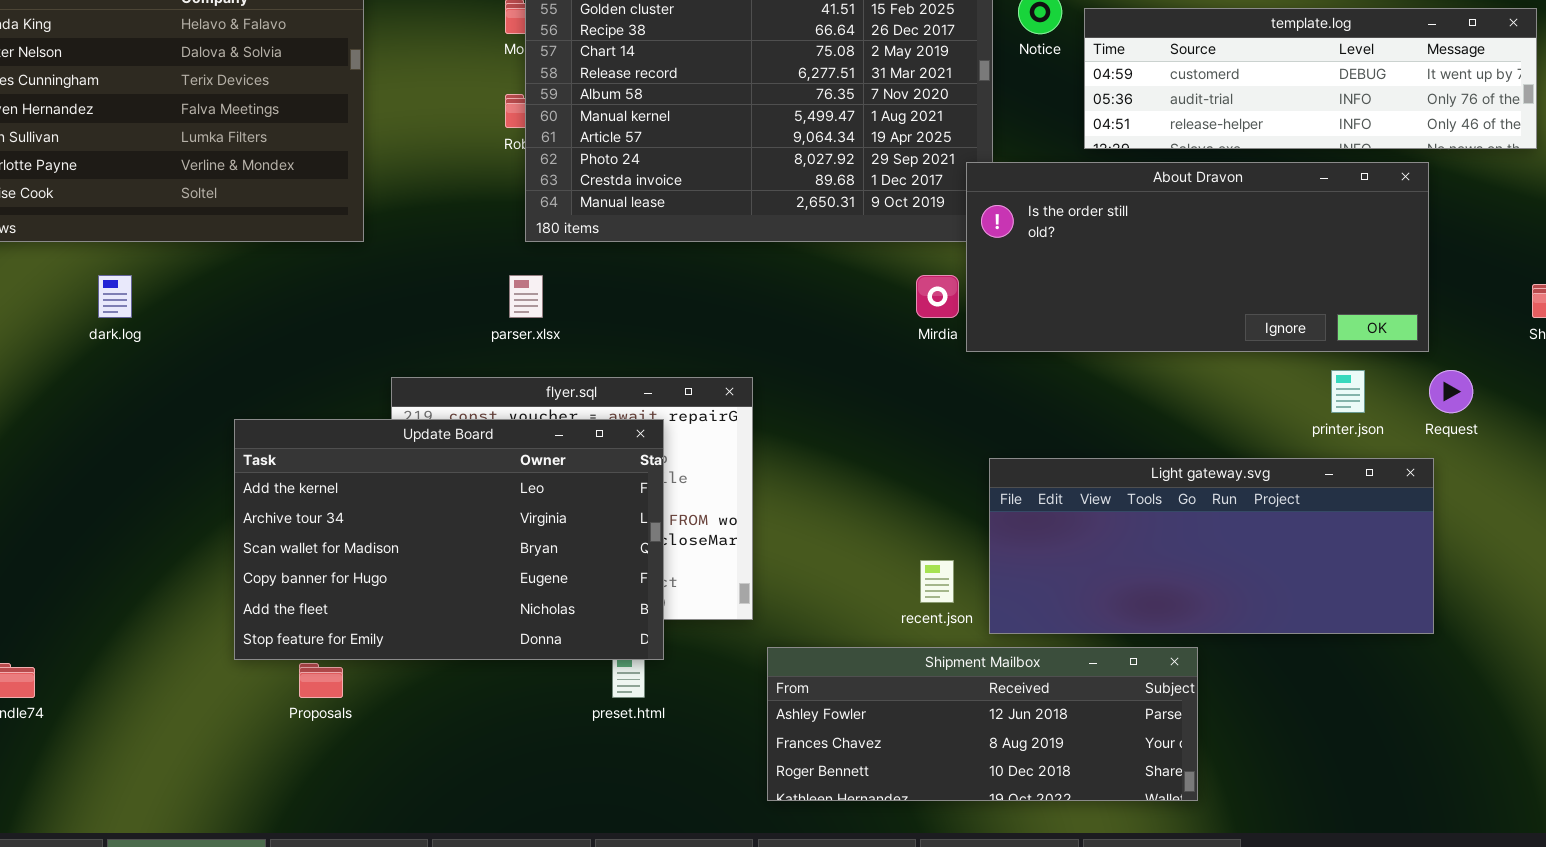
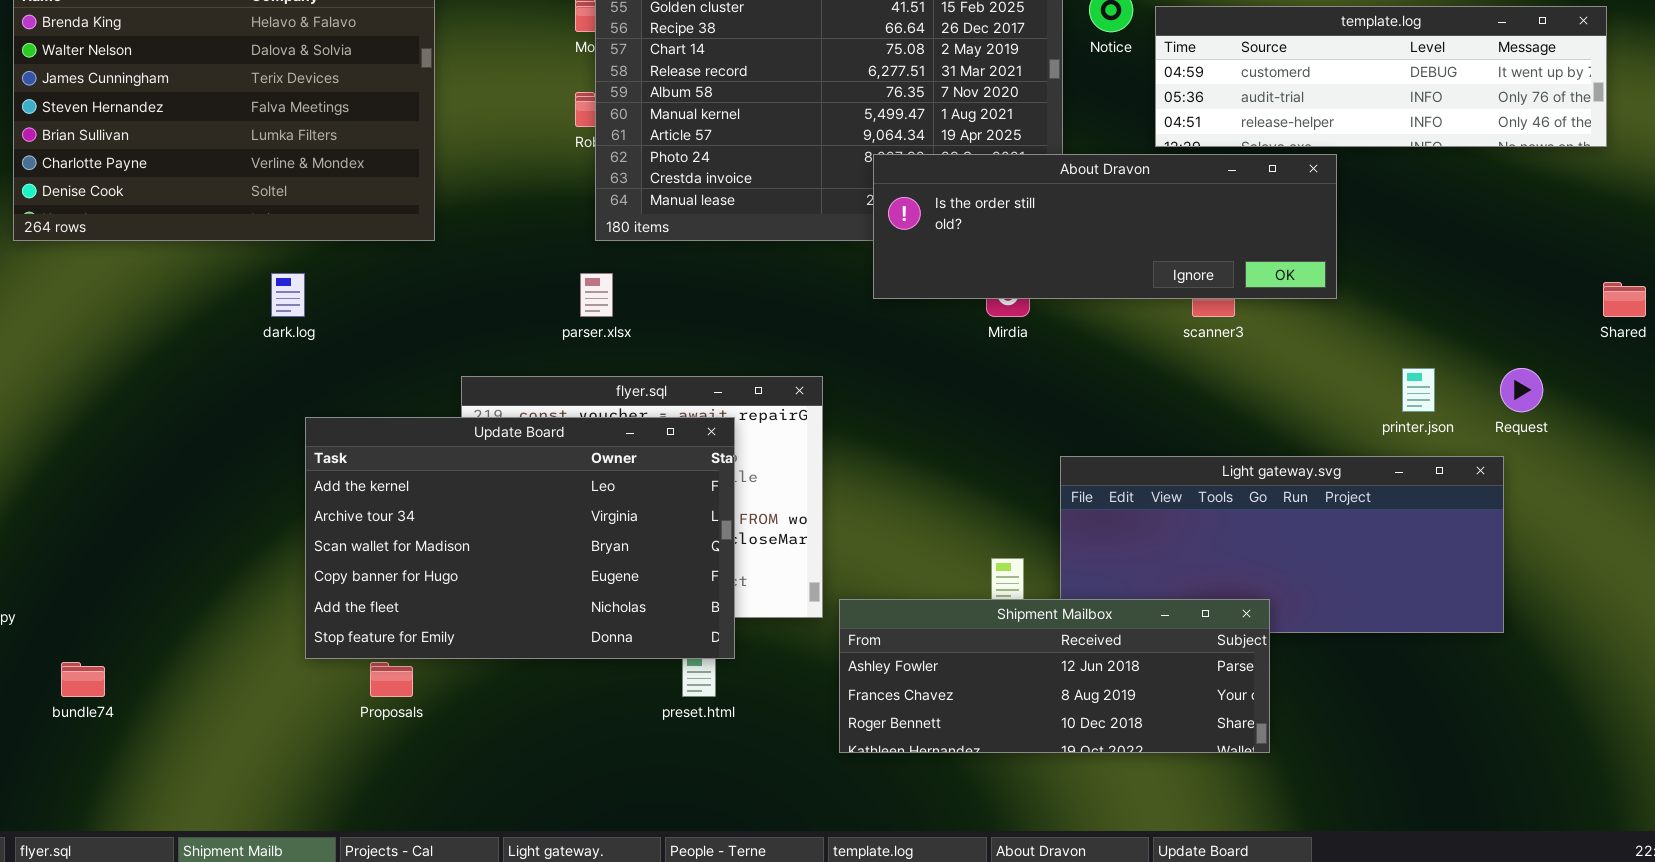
About Dravon: [966,162,1429,352] -> [873,154,1337,299], moved, resized
dark.log: [98,275,132,318] -> [271,273,305,317], moved
Shipment Mailbox: [767,647,1198,801] -> [839,599,1270,753], moved

